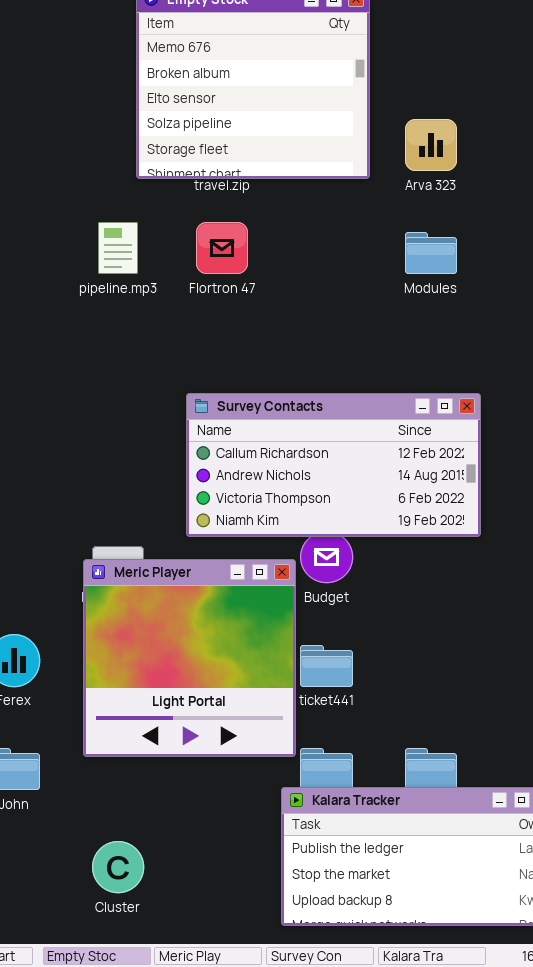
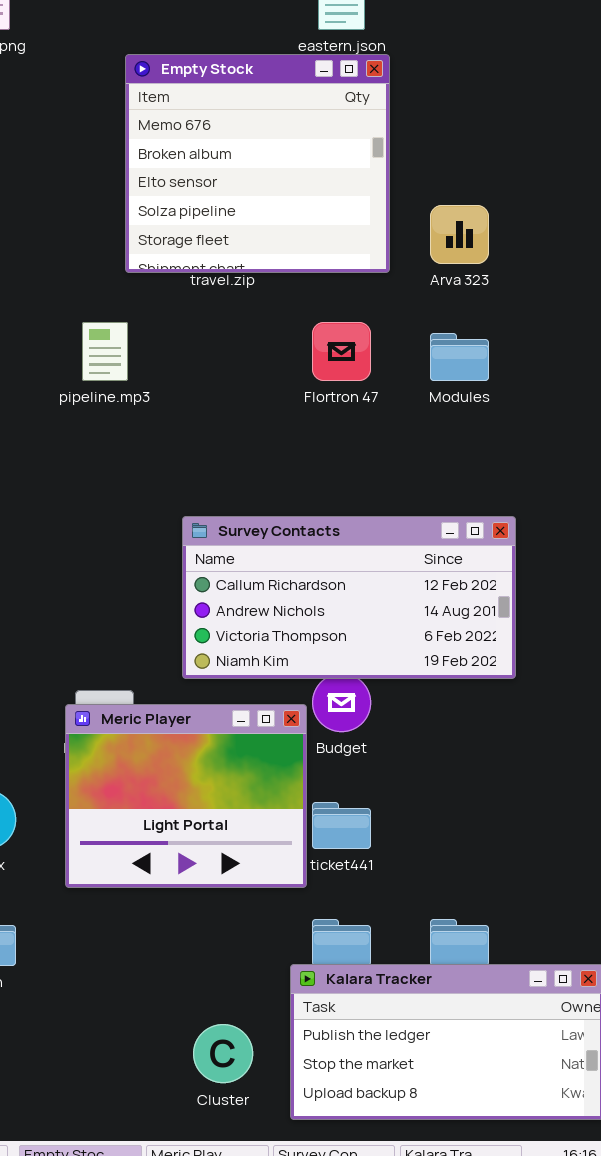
Flortron 47: [196,222,248,274] -> [312,322,371,381], moved
Meric Player: [83,559,296,757] -> [65,704,307,888], resized
Cluster: [92,841,144,893] -> [193,1024,253,1083], moved

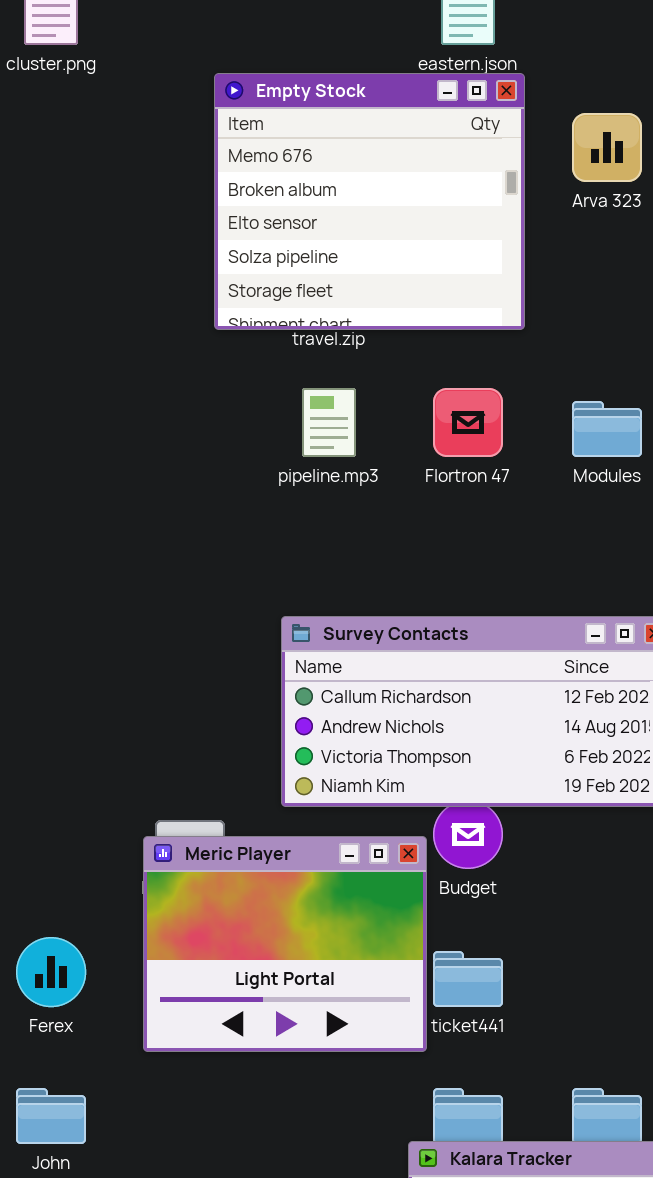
Arva 323: [430,205,489,264] -> [572,113,642,182], moved
pipeline.mp3: [82,322,128,381] -> [302,388,356,457], moved

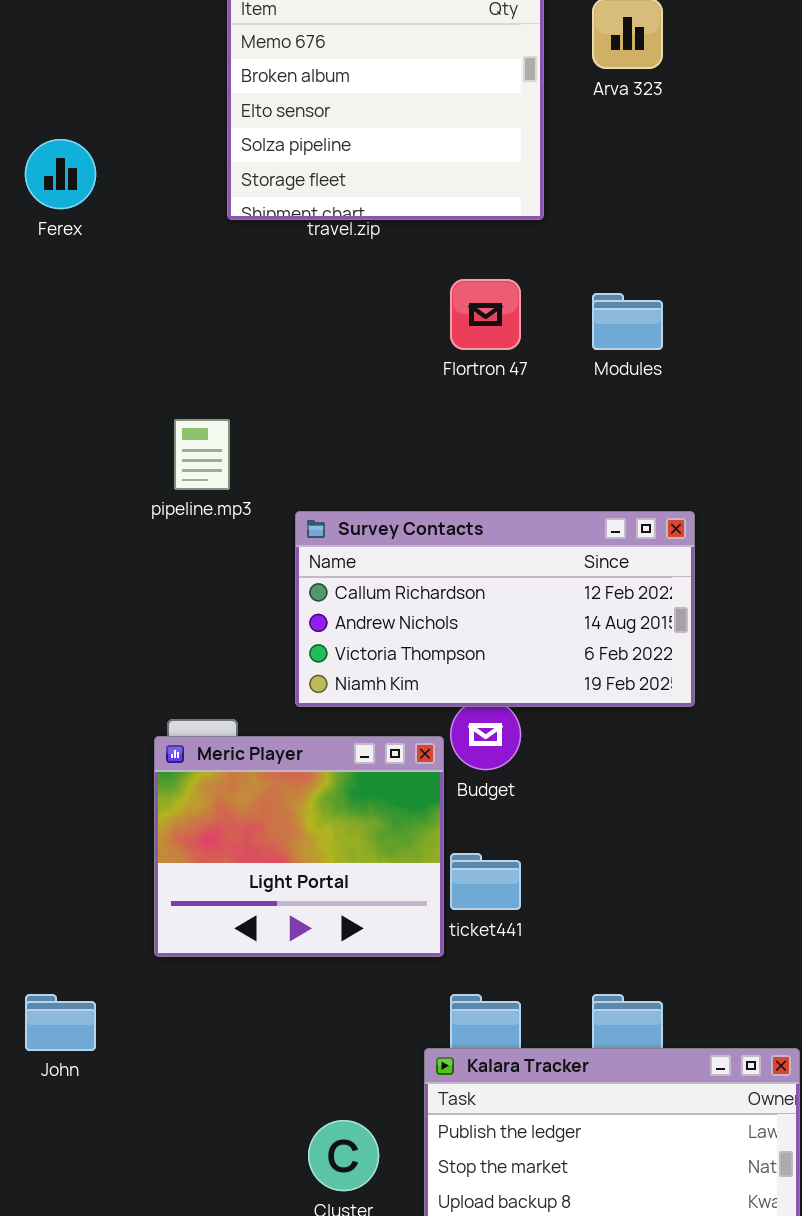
pipeline.mp3: [302,388,356,457] -> [174,419,230,490], moved
Ferex: [16,937,86,1007] -> [25,139,96,209], moved

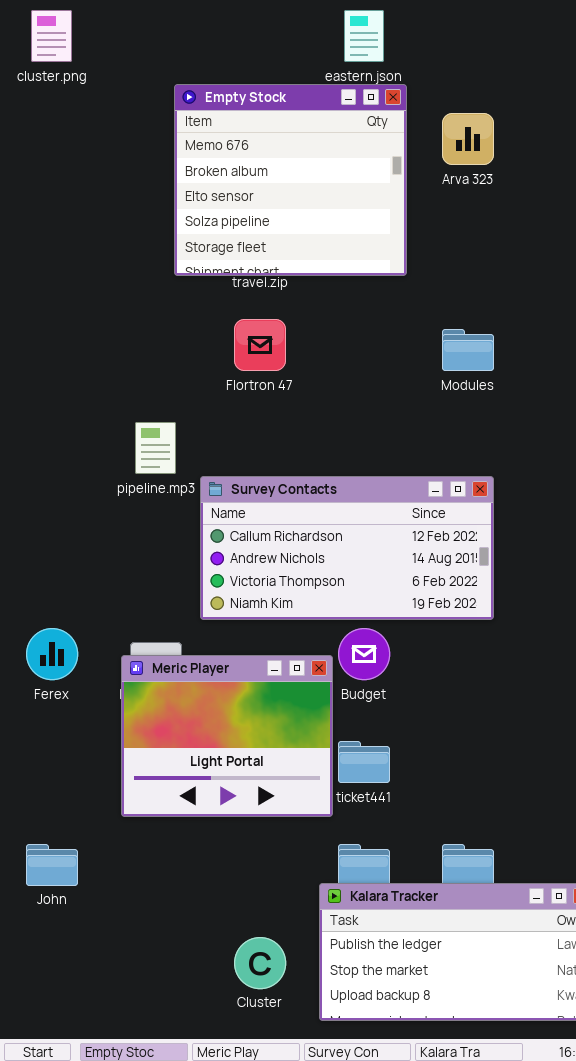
Ferex: [25,139,96,209] -> [26,628,78,680], moved
Flortron 47: [450,279,521,350] -> [234,319,286,371], moved
Survey Contacts: [295,511,695,707] -> [200,476,494,620], moved

